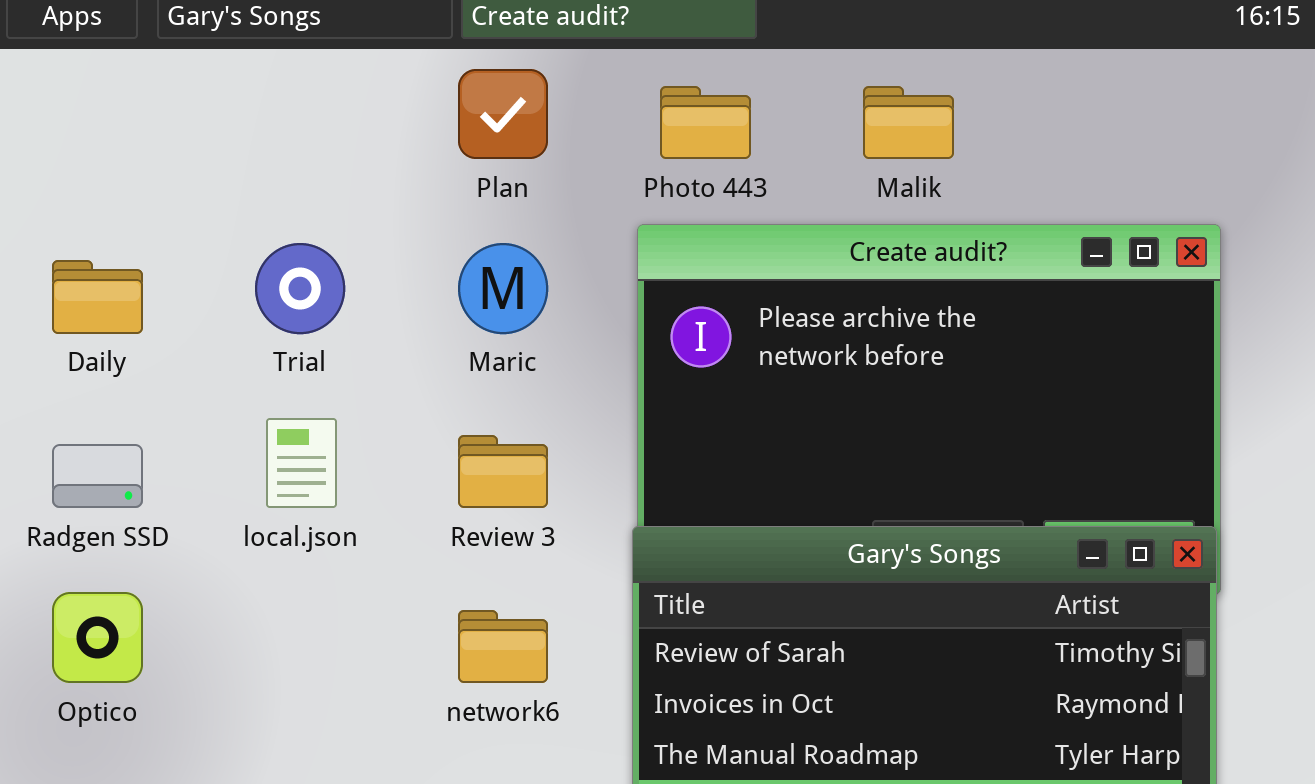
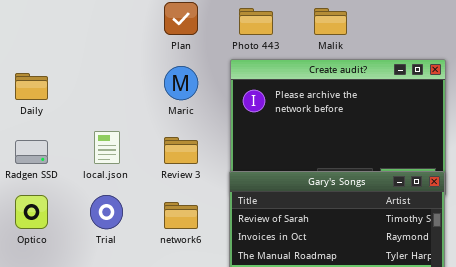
Trial: [255,243,345,334] -> [90,195,123,229], moved

